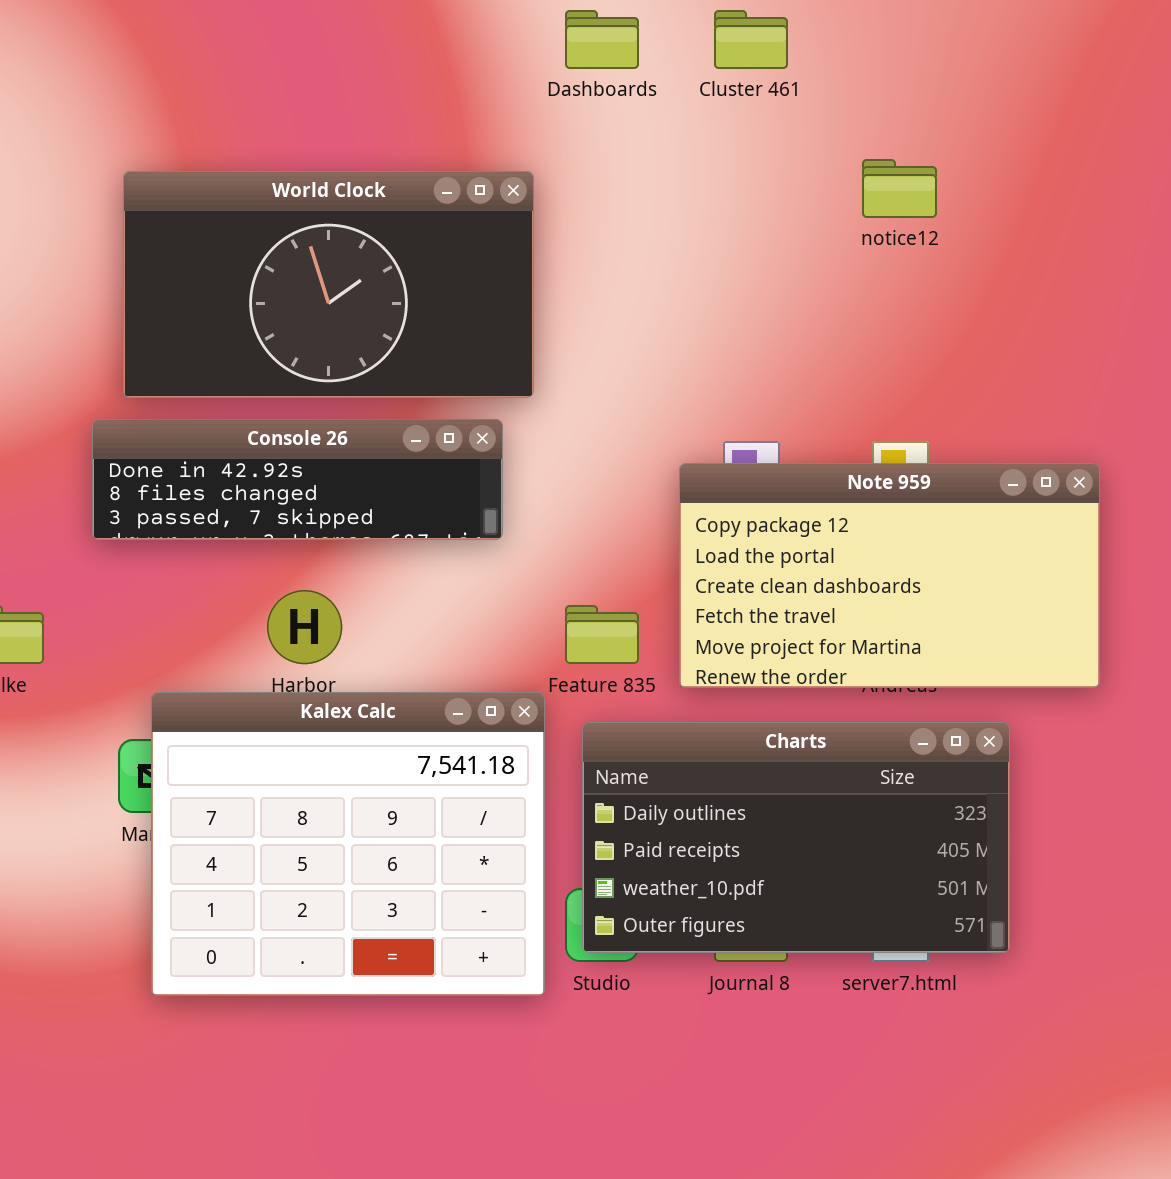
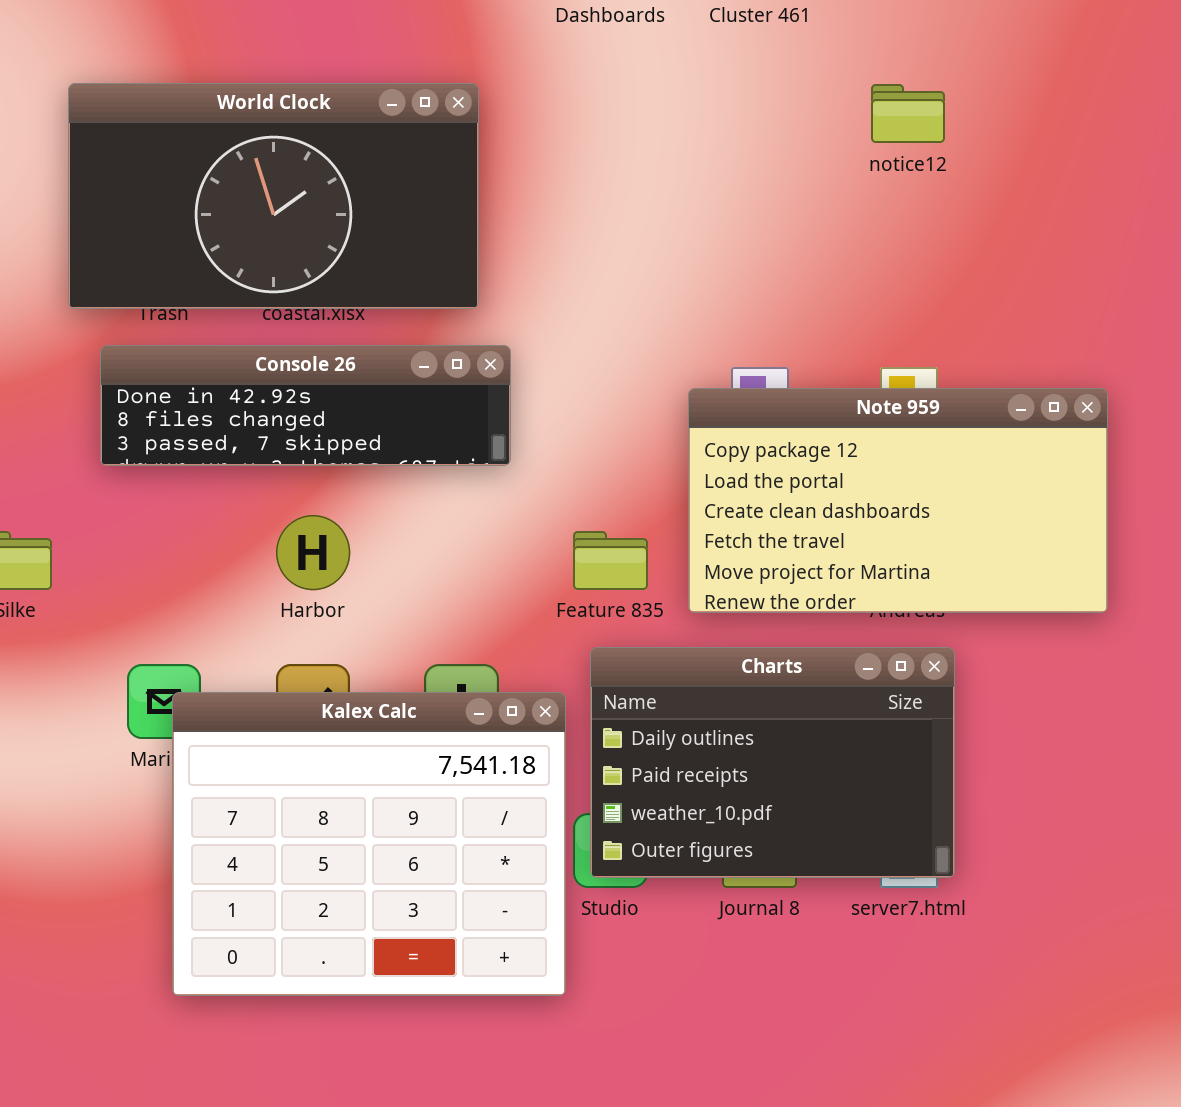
World Clock: [123,171,534,398] -> [68,83,479,309], moved
Kalex Calc: [151,692,545,996] -> [172,692,566,996], moved
Charts: [582,722,1010,953] -> [590,647,955,878], resized

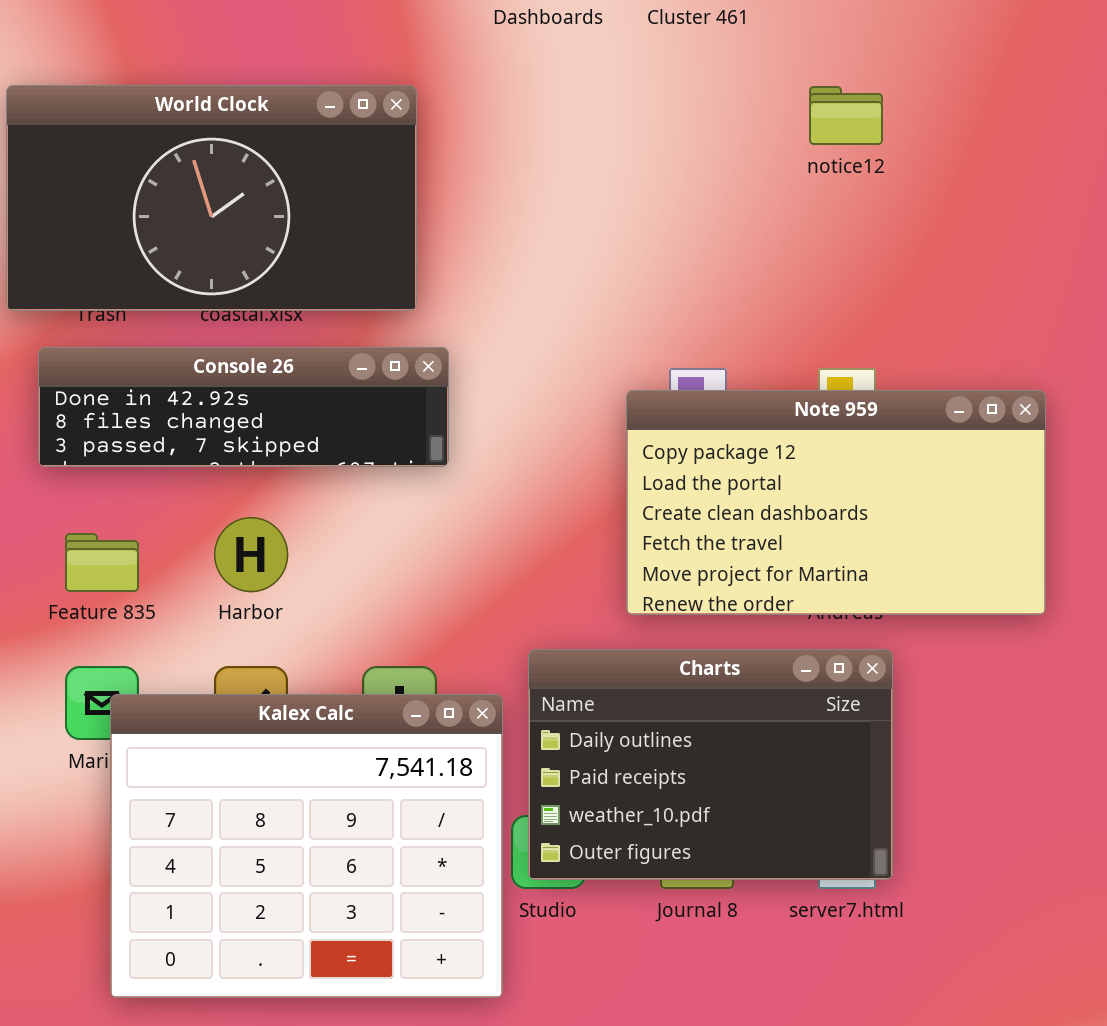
Feature 835: [573,531,648,590] -> [65,533,139,592], moved

